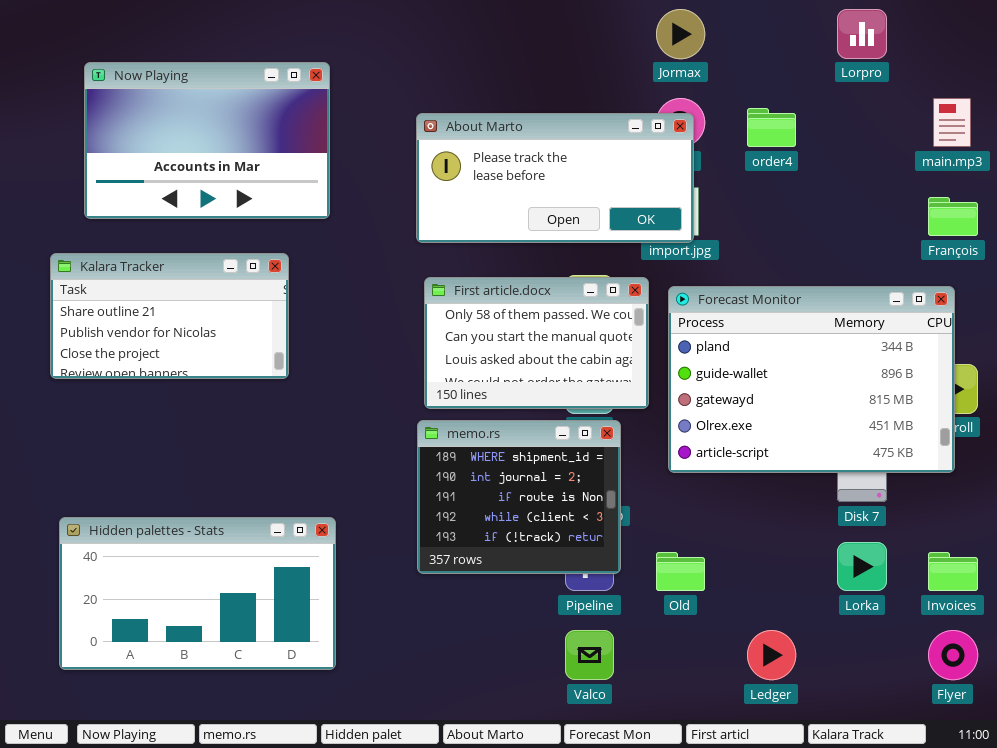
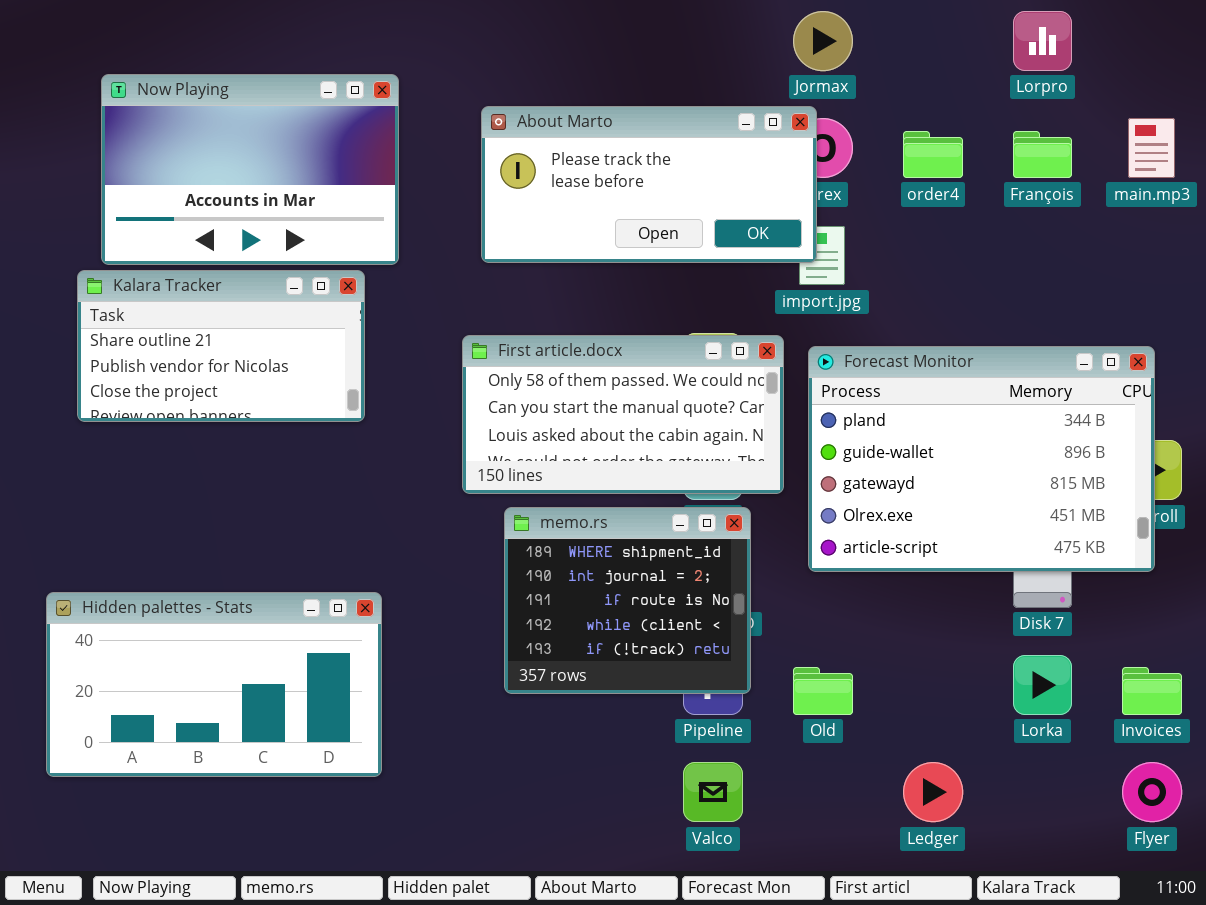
About Marto: [416,113,694,243] -> [481,106,817,263], moved
François: [928,197,978,236] -> [1013,131,1072,178], moved
Kalara Tracker: [50,253,289,379] -> [77,270,365,422], moved
First article.docx: [424,277,649,409] -> [462,335,784,494], resized
Hidden palettes - Stats: [59,517,336,670] -> [46,592,382,777], moved

